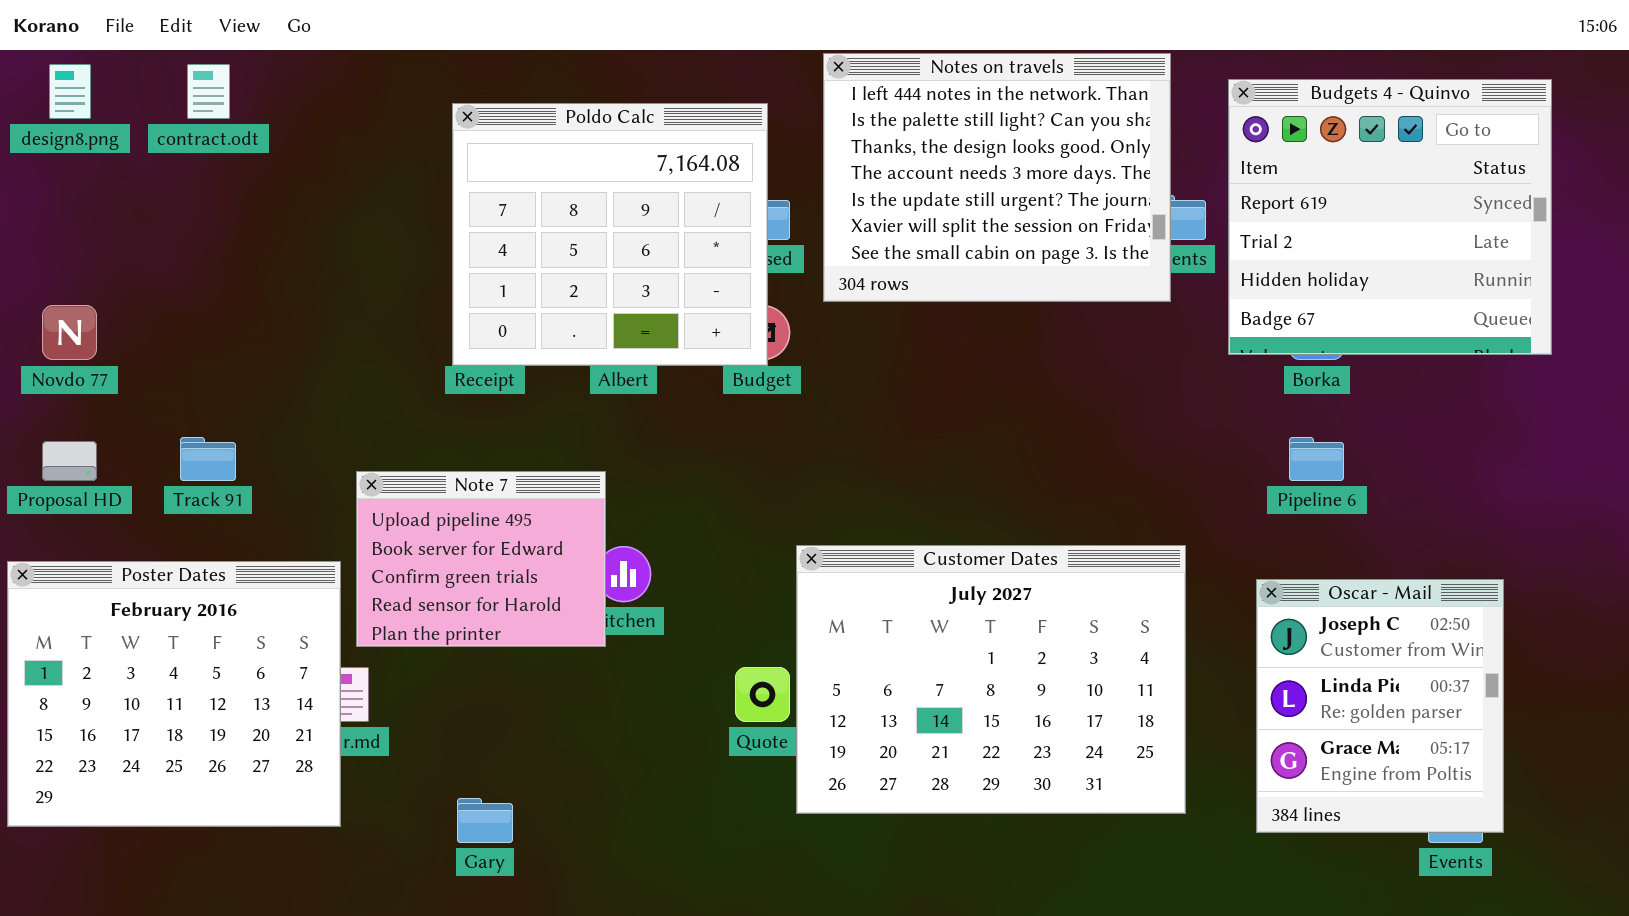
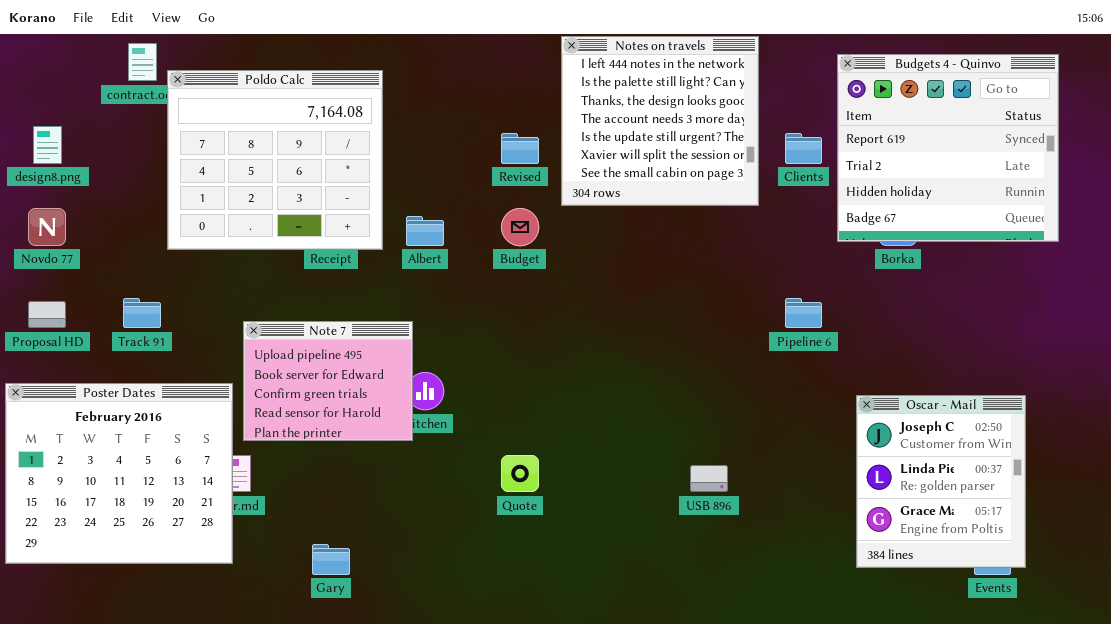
Notes on travels: [823,53,1171,302] -> [561,36,759,206], resized
design8.png: [49,64,91,119] -> [33,126,62,164], moved
Poldo Calc: [452,103,768,366] -> [167,70,383,250], moved
Pipeline 6: [1289,437,1344,481] -> [785,298,822,328], moved
Customer Dates: [796,545,1186,814] -> none, closed

